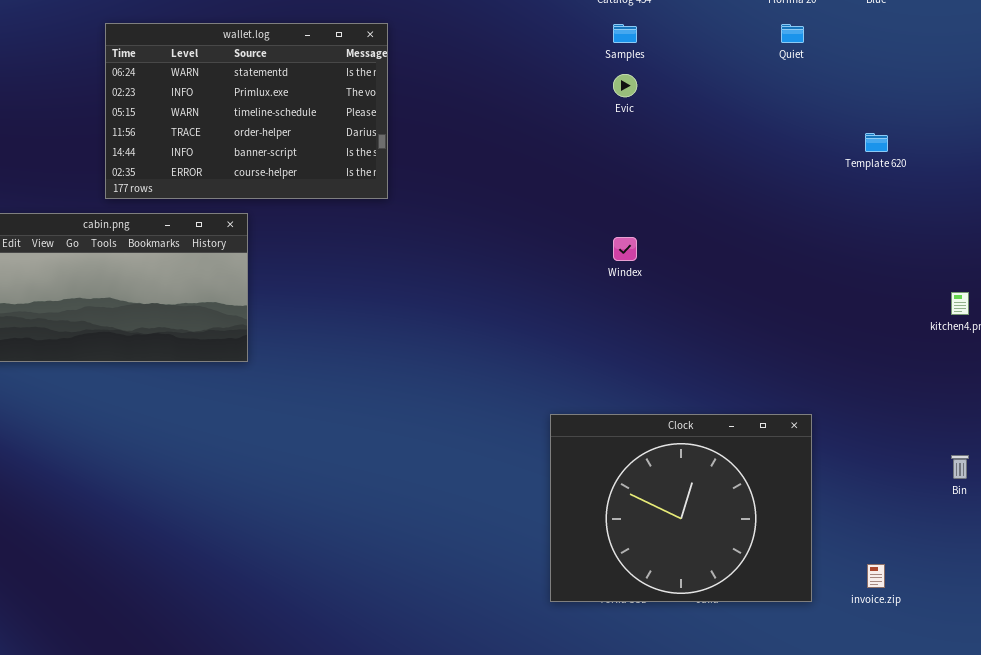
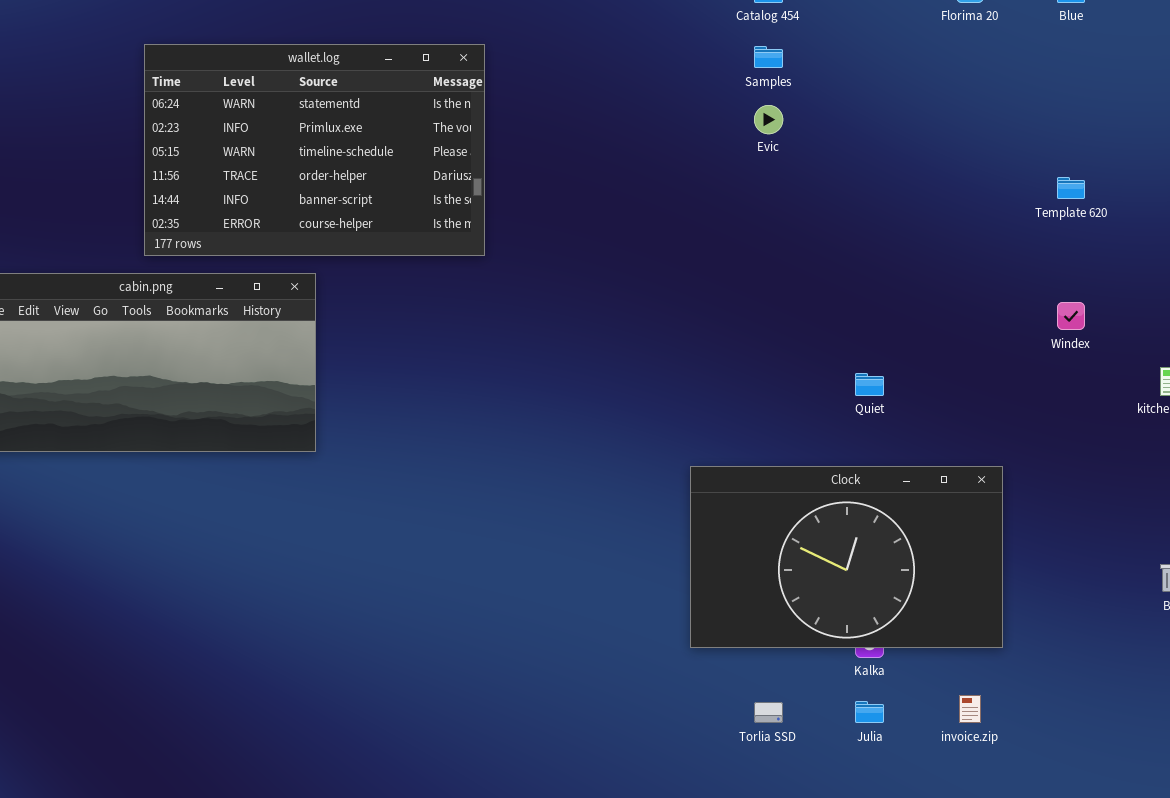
Quiet: [781,24,804,43] -> [855,373,884,396], moved
Windex: [613,237,637,261] -> [1057,302,1085,330], moved
Clock: [550,414,812,602] -> [690,466,1003,648], moved, resized
invoice.zip: [867,564,885,588] -> [959,695,981,723], moved

